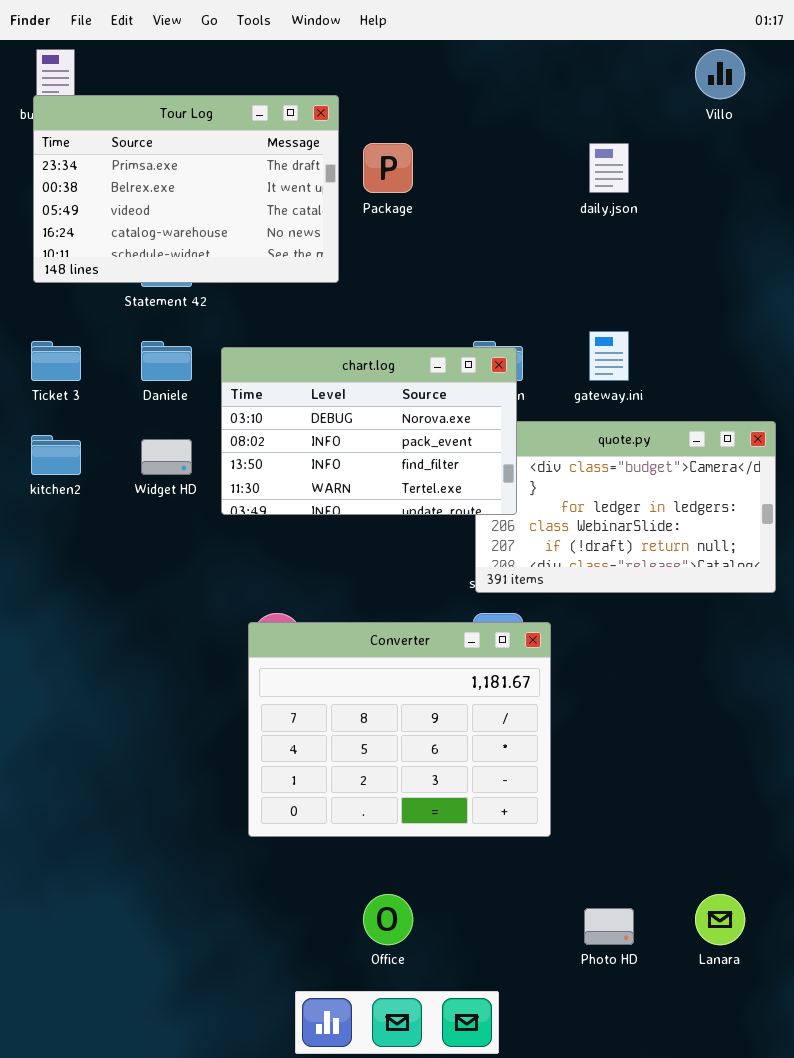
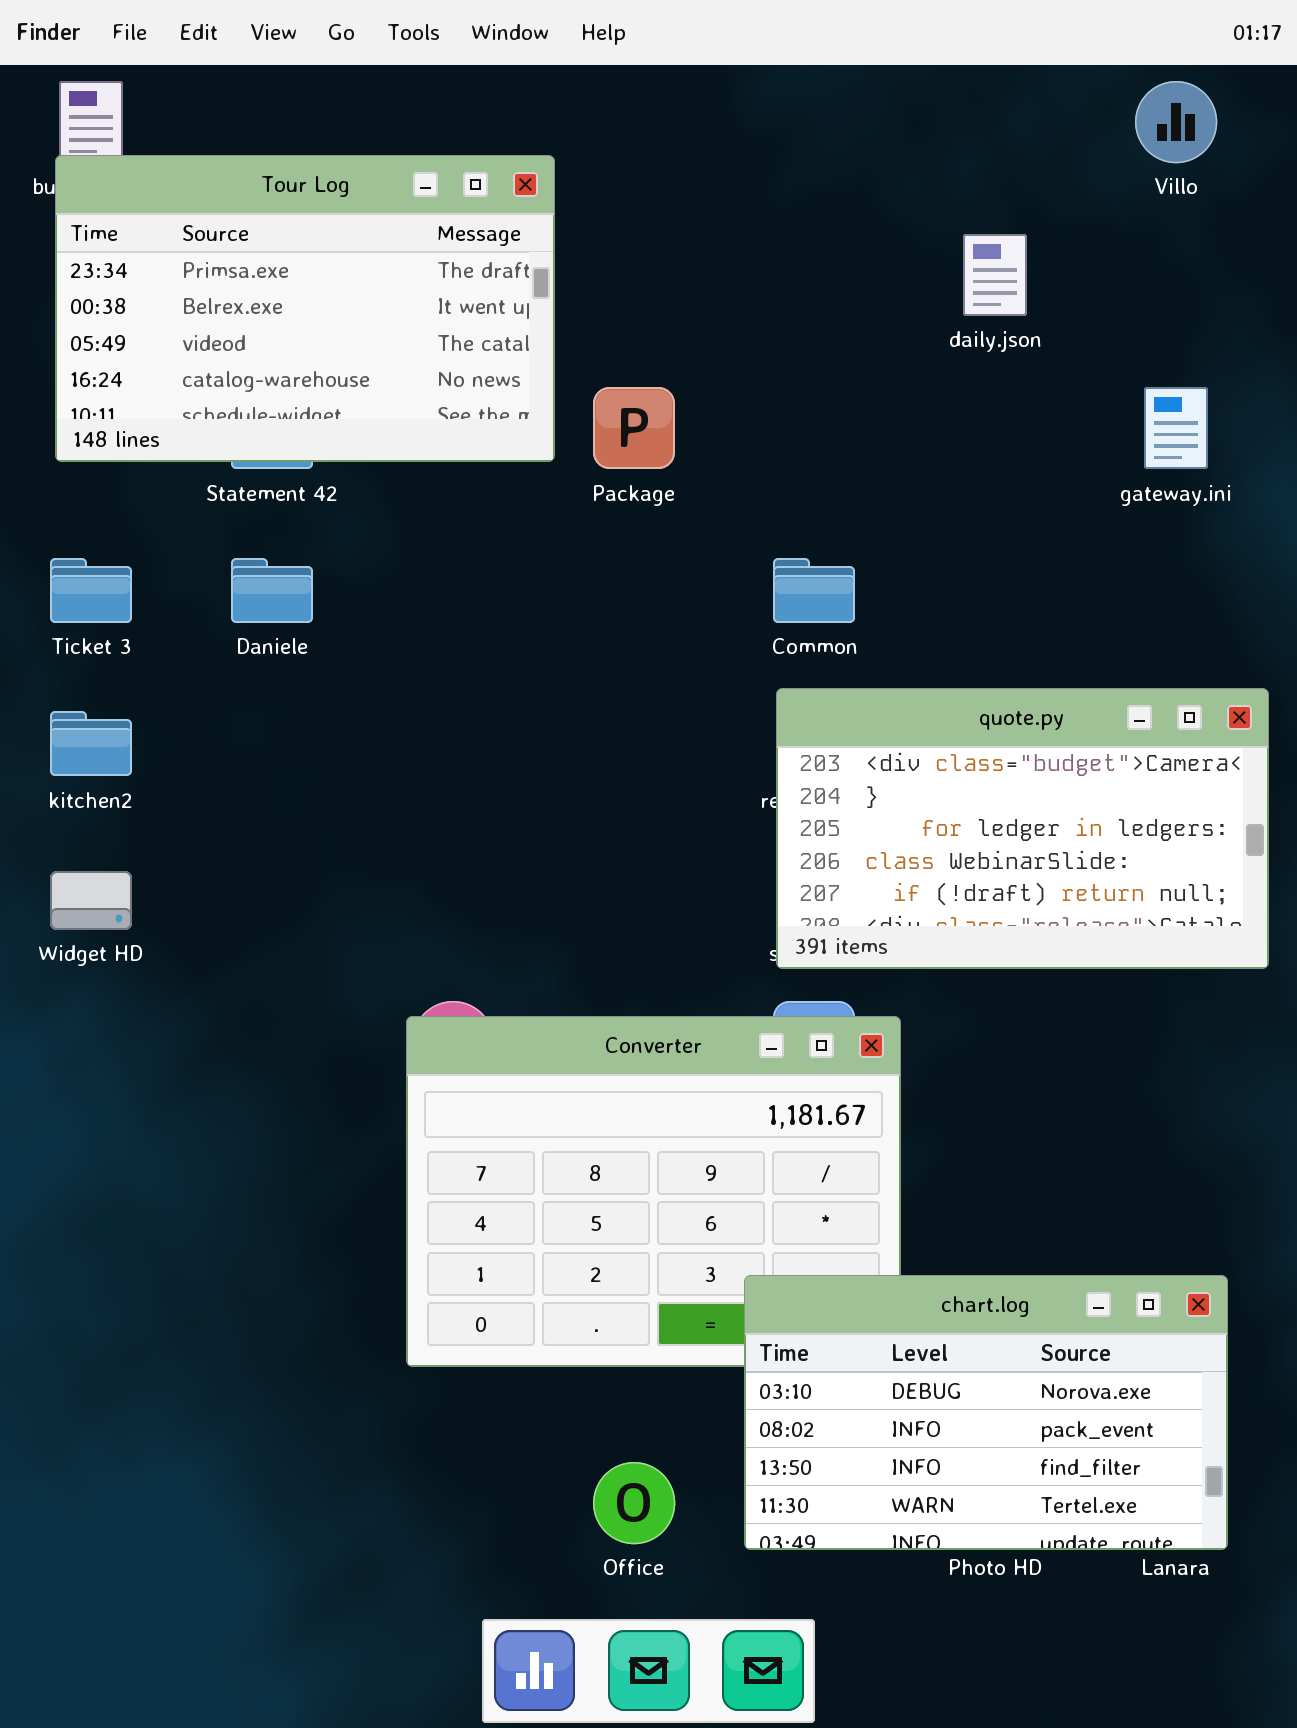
Package: [363,143,413,193] -> [593,387,675,469], moved
gateway.ini: [589,331,629,381] -> [1144,387,1208,469], moved
chart.log: [221,347,517,515] -> [744,1275,1228,1550], moved
Widget HD: [141,439,192,475] -> [50,871,132,930], moved

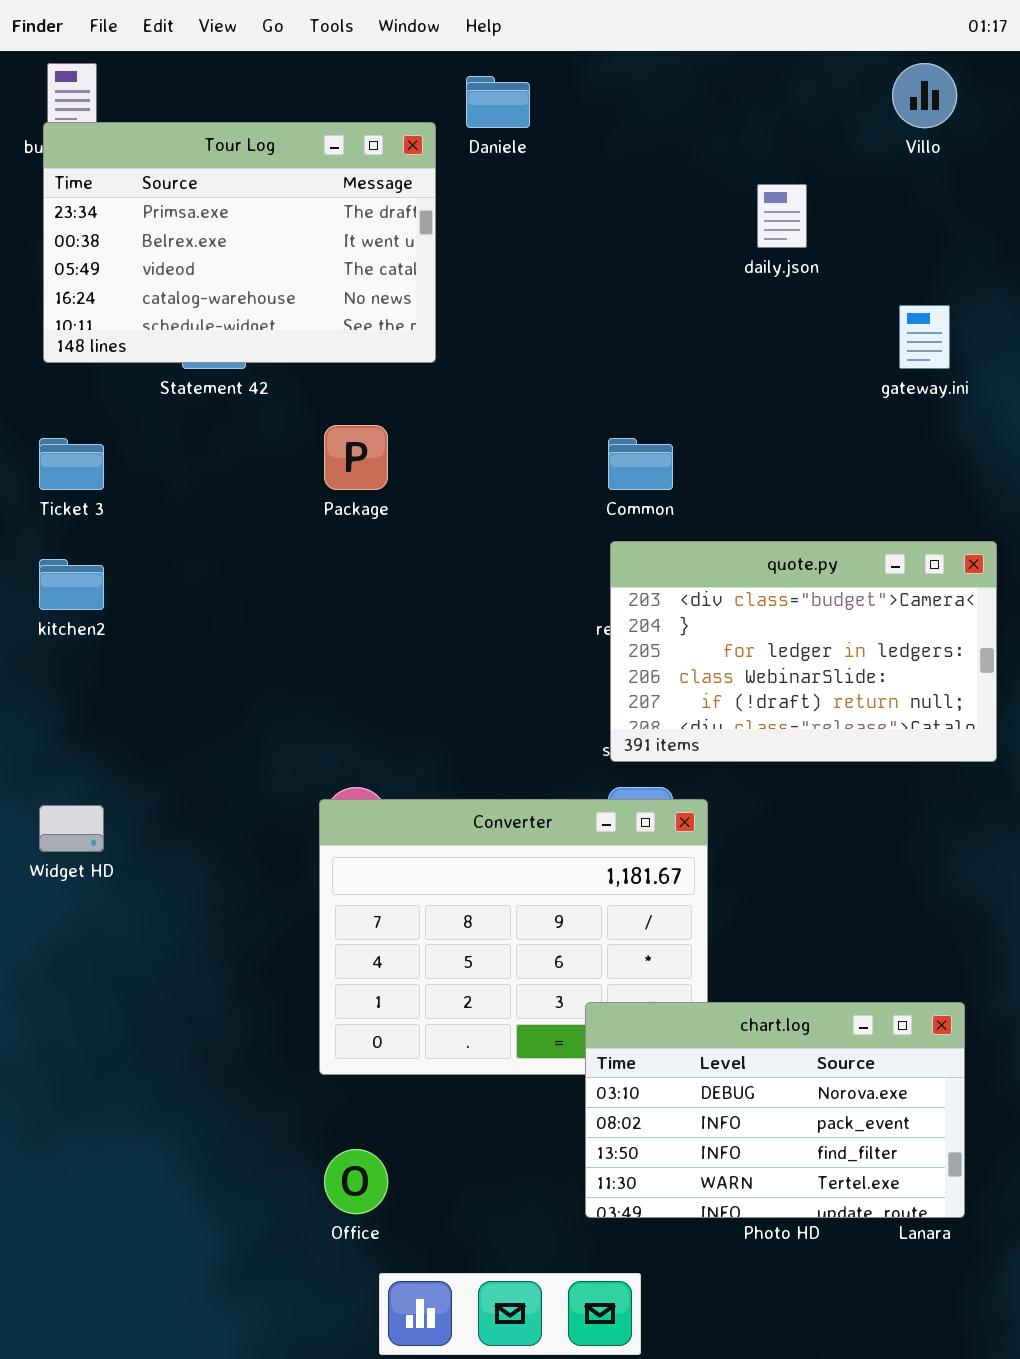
Package: [593,387,675,469] -> [324,425,388,490], moved
Daniele: [231,558,313,623] -> [466,76,530,128], moved
Widget HD: [50,871,132,930] -> [39,805,104,852], moved
Office: [593,1462,675,1544] -> [324,1149,388,1214], moved

